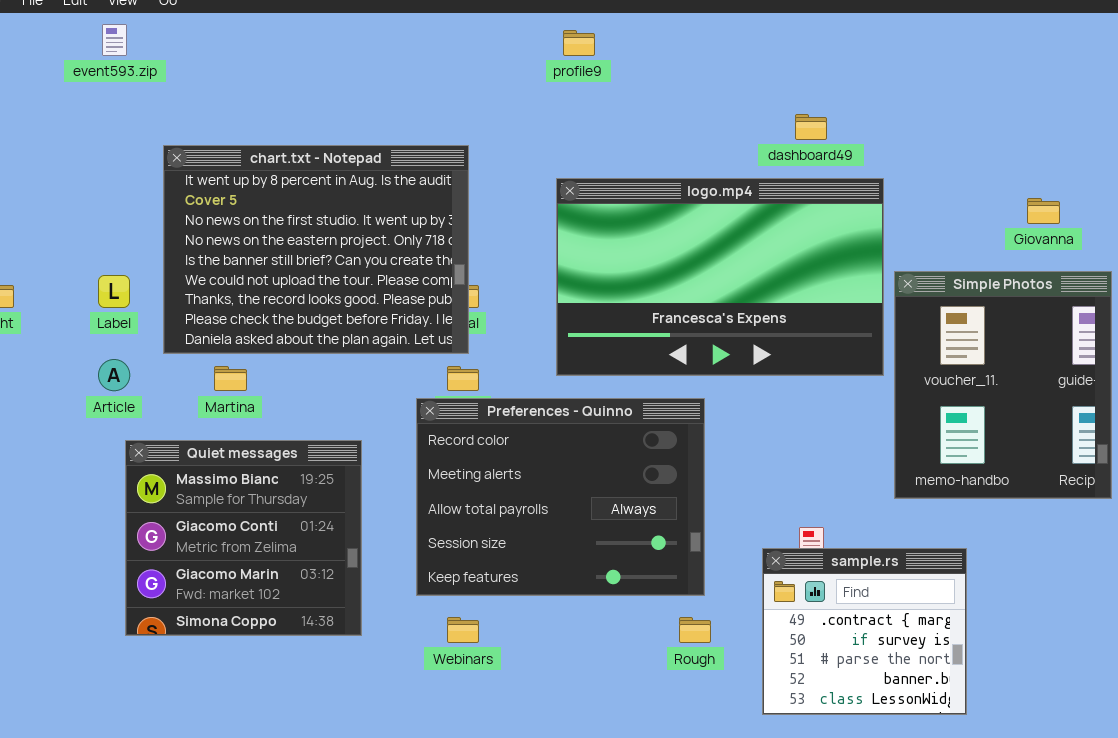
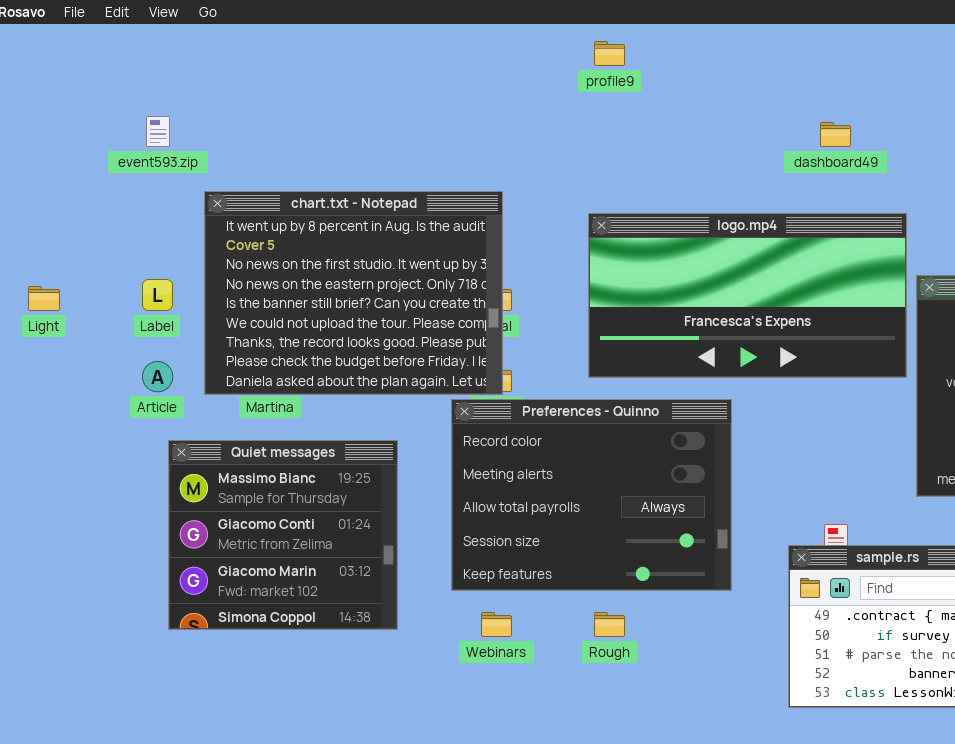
event593.zip: [102,24,127,56] -> [146,116,170,147], moved
chart.txt - Notepad: [163,145,469,354] -> [204,191,503,395], moved
logo.mp4: [556,178,884,376] -> [588,213,907,378], resized
Rough: [679,617,711,643] -> [594,612,625,637], moved

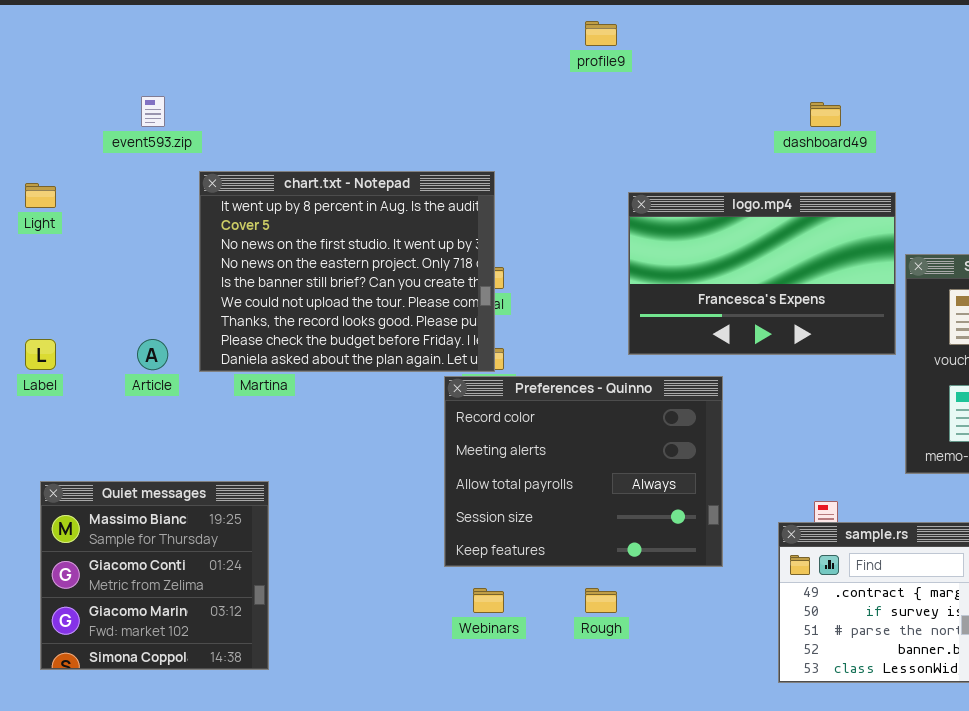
logo.mp4: [588,213,907,378] -> [628,192,896,355], resized
Label: [142,279,173,311] -> [25,339,56,370], moved
Light: [28,286,60,311] -> [25,183,56,208], moved
Quiet messages: [168,440,398,630] -> [40,481,269,670], moved

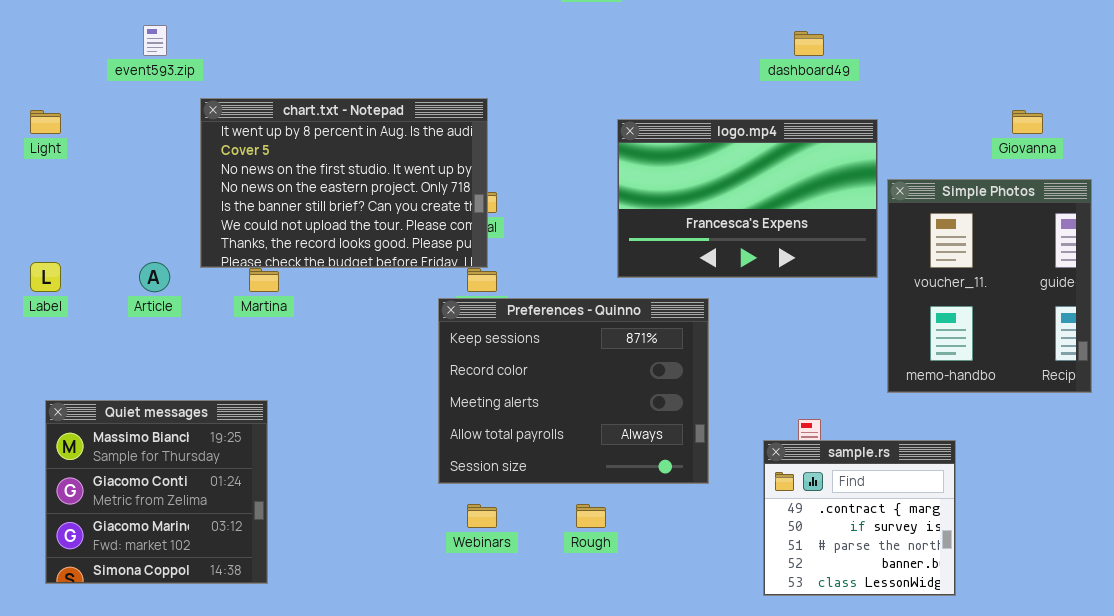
chart.txt - Notepad: [199,171,495,372] -> [200,98,488,268], resized
Preferences - Quinno: [444,376,723,567] -> [438,298,709,484], scrolled up 1 row

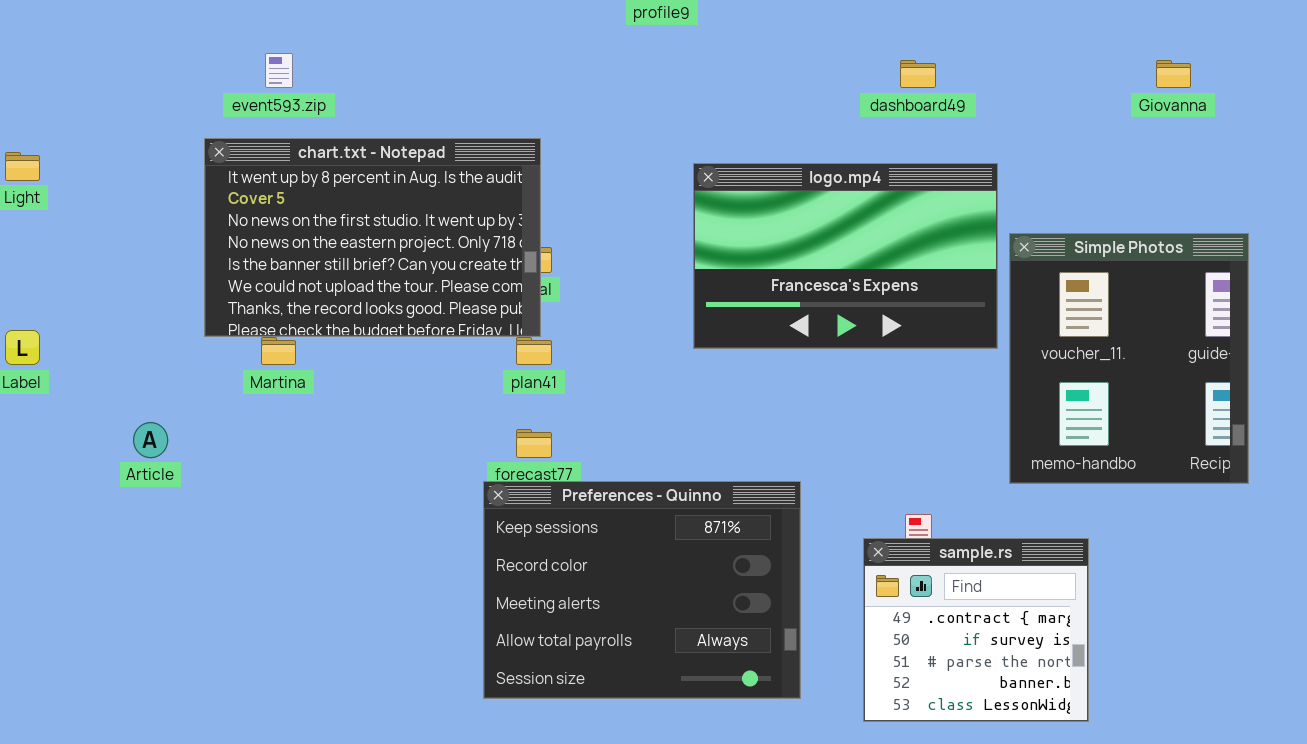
event593.zip: [143,25,167,56] -> [265,53,293,88], moved
Giovanna: [1012,110,1043,134] -> [1156,60,1191,88], moved
Article: [139,262,170,292] -> [133,422,168,458], moved
Preferences - Quinno: [438,298,709,484] -> [483,481,801,699], moved
Quiet messages: [45,400,268,584] -> none, closed

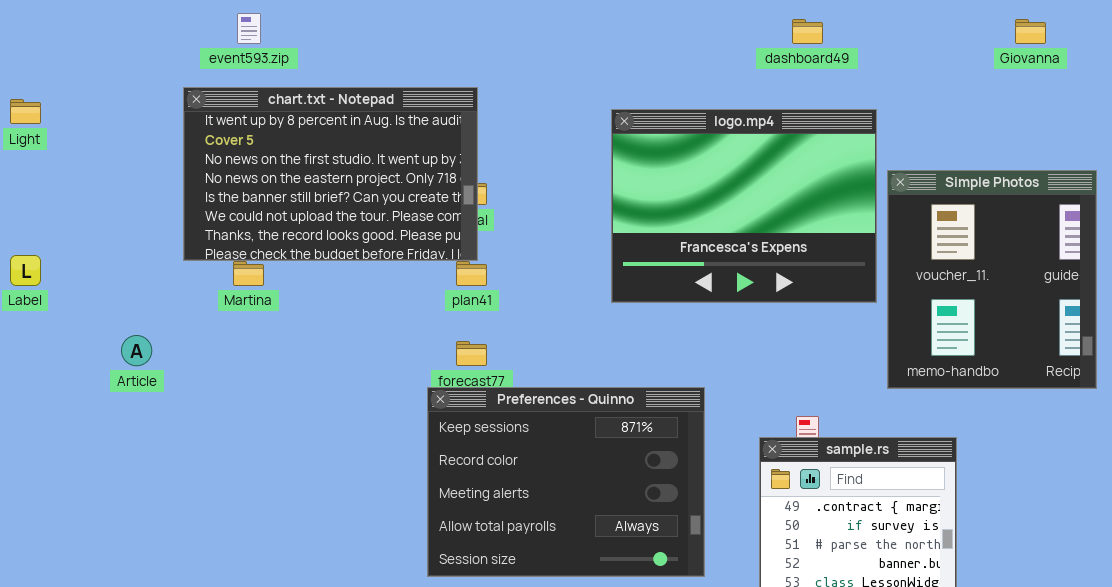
logo.mp4: [693,163,998,349] -> [611,109,877,303], resized

